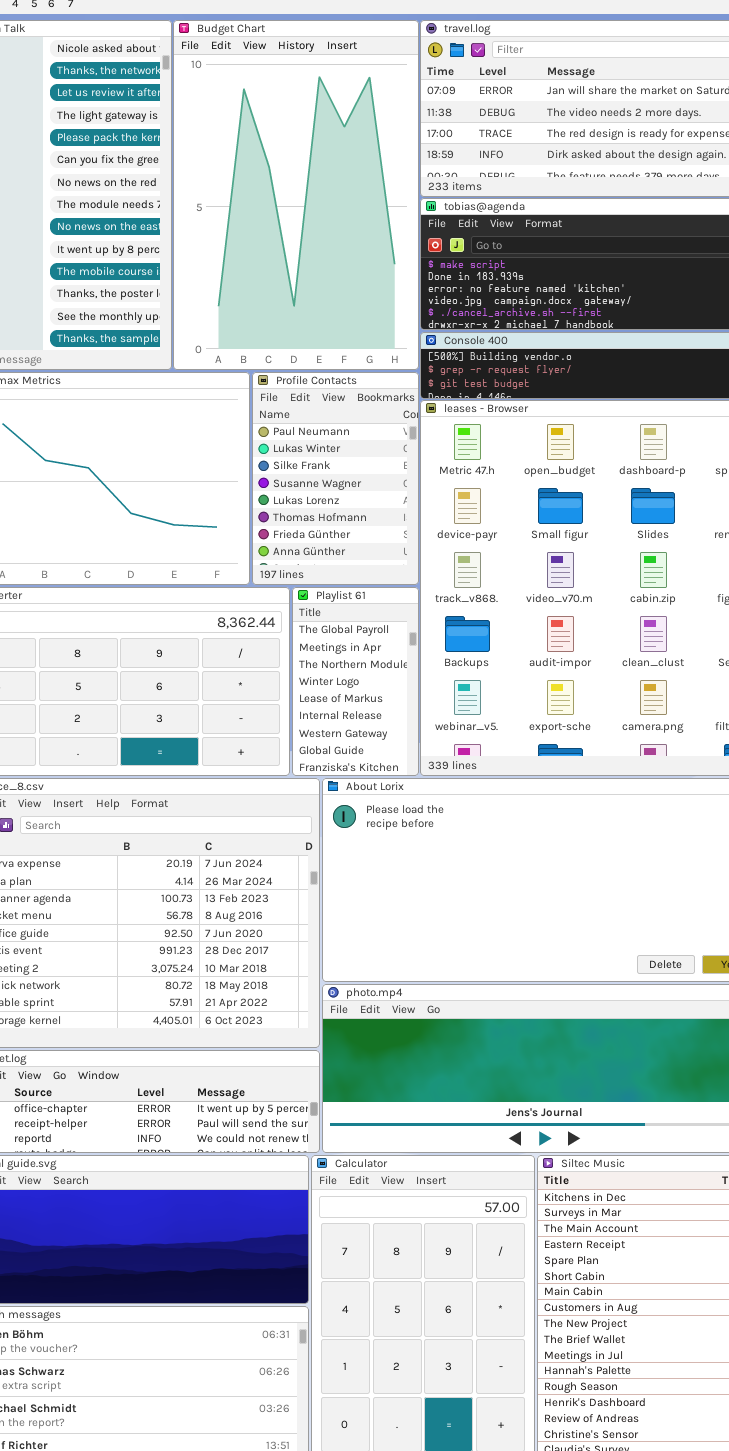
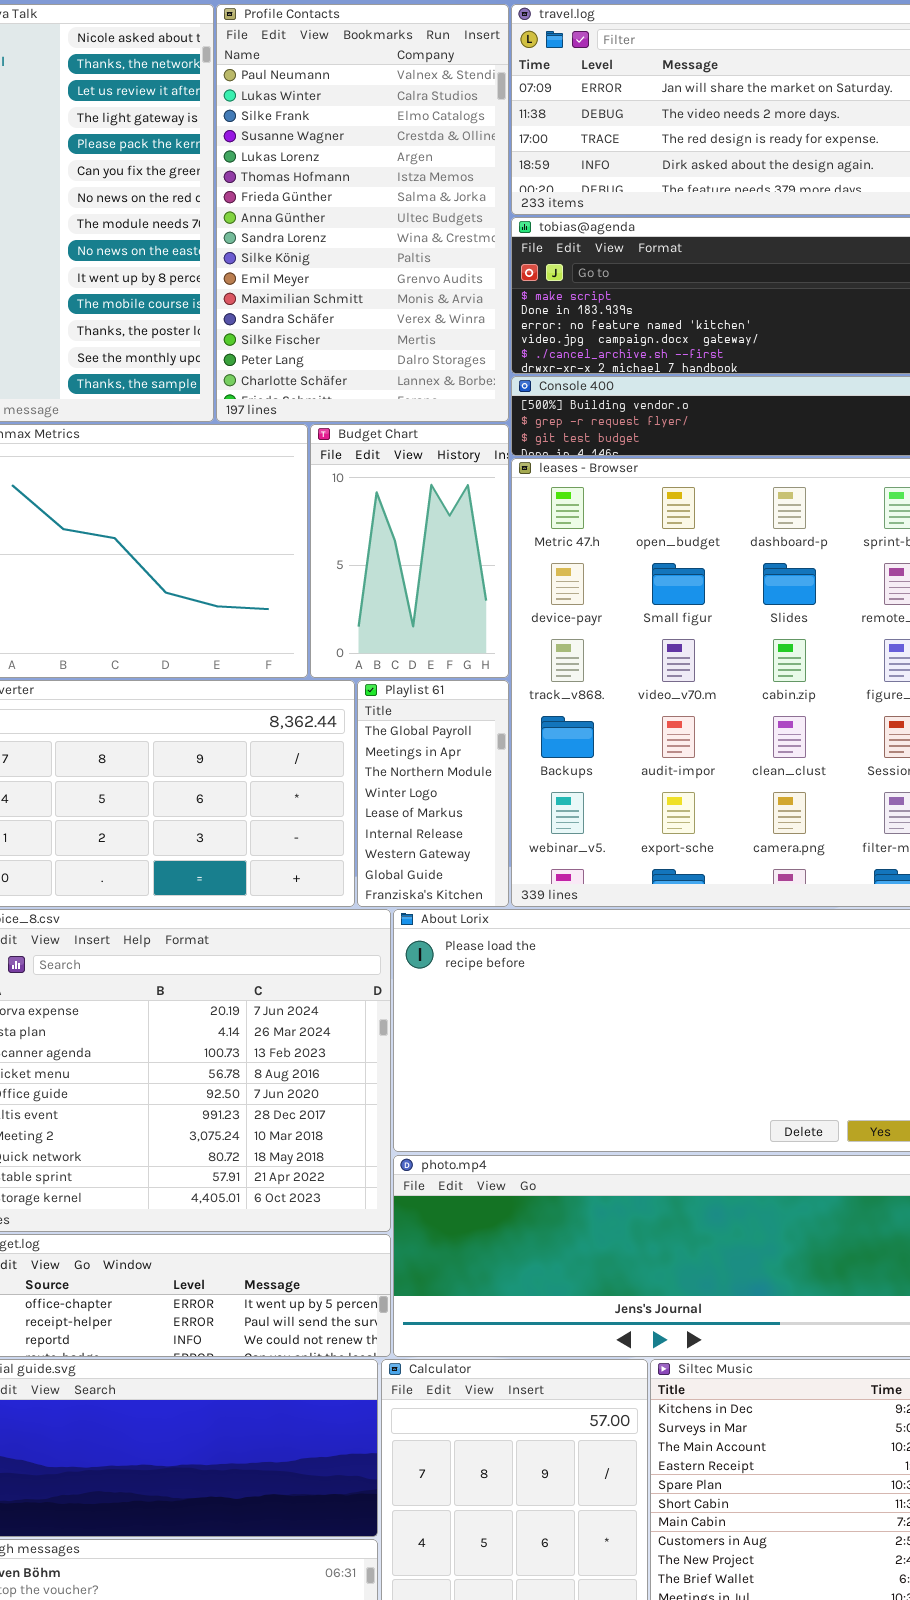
Budget Chart: [173,20,419,370] -> [310,424,509,678], moved, resized
Profile Contacts: [252,372,419,585] -> [216,4,509,422], moved, resized

